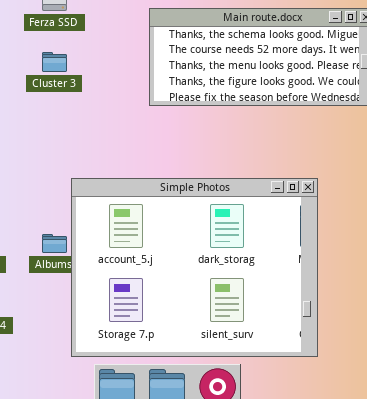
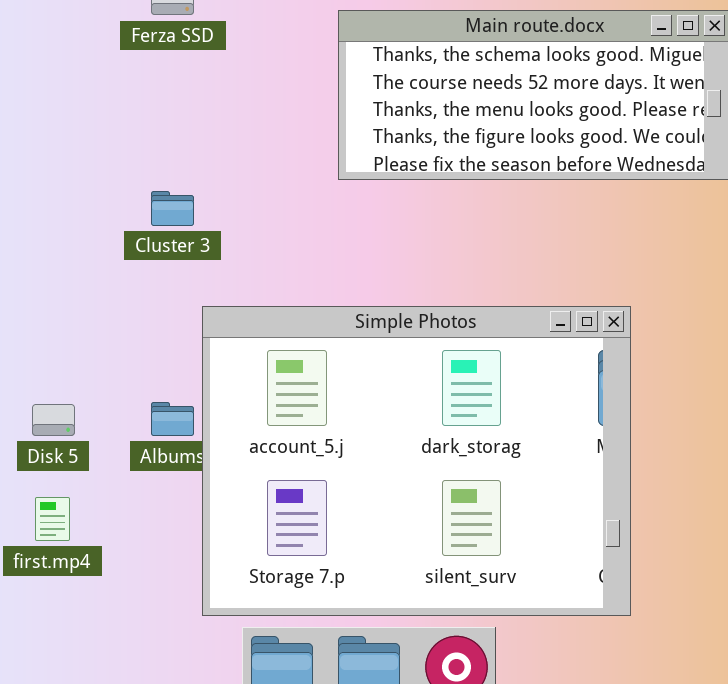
Cluster 3: [42,52,67,72] -> [151,191,194,226], moved

